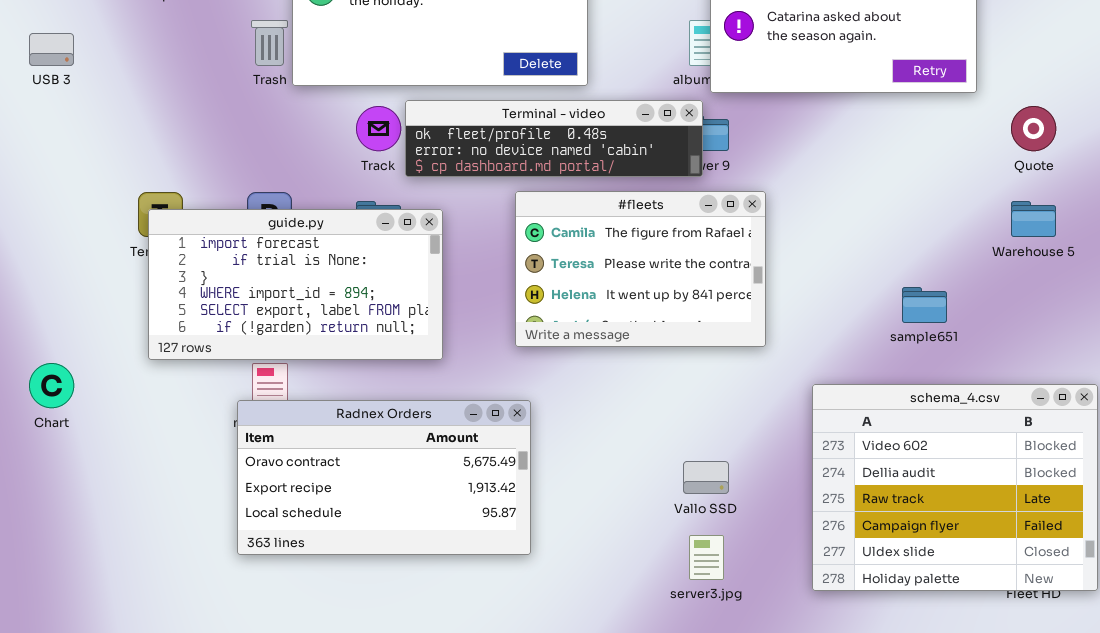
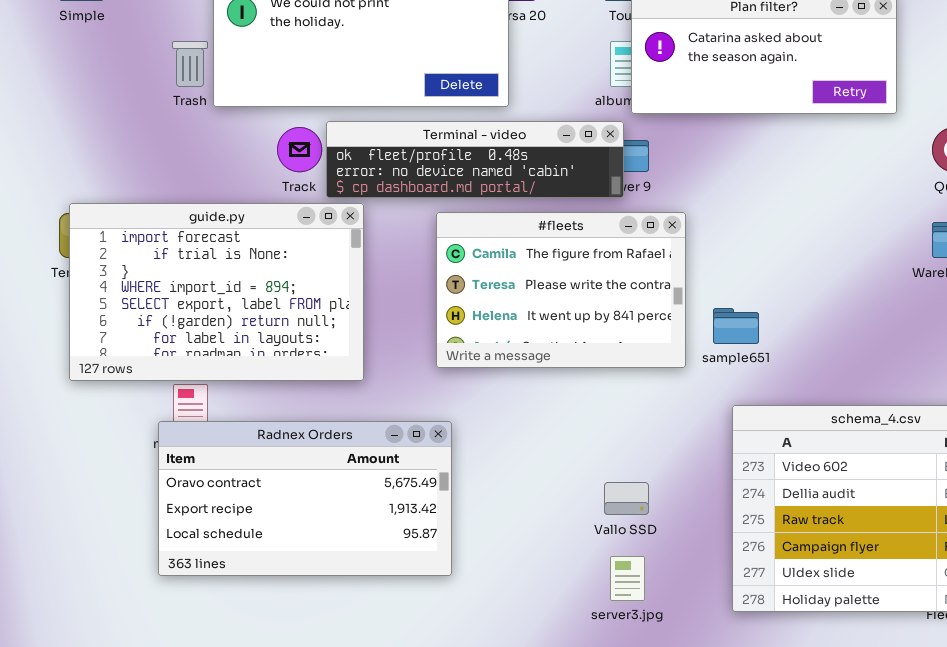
guide.py: [148,209,443,360] -> [69,203,364,381], resized
sample651: [902,287,947,323] -> [713,308,759,344], moved

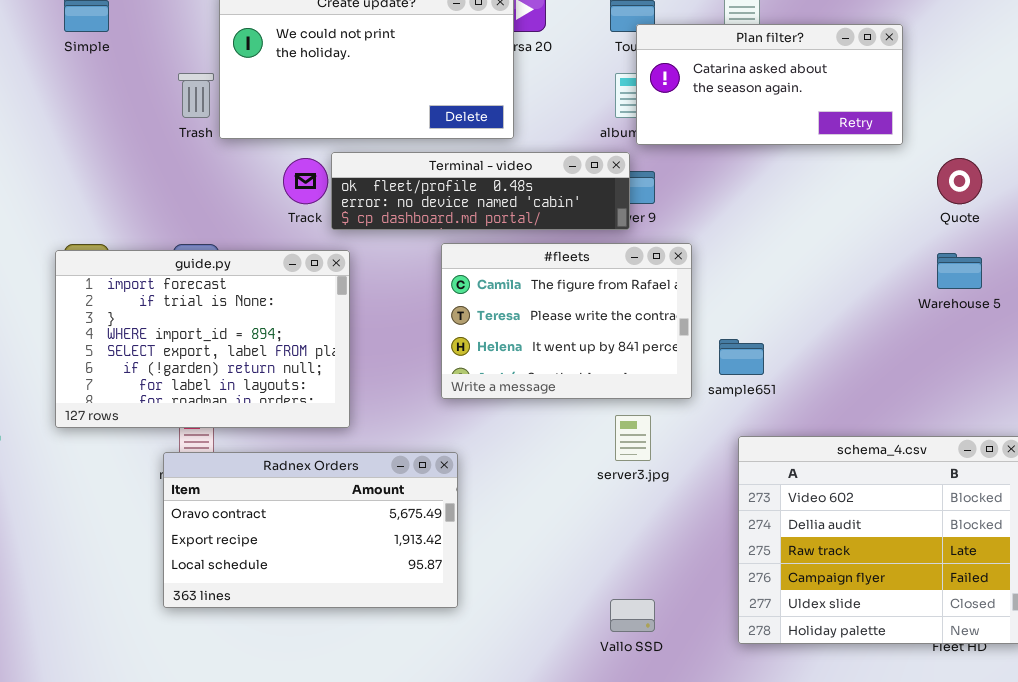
guide.py: [69,203,364,381] -> [55,250,350,428], moved
Vallo SSD: [604,482,649,515] -> [610,599,655,632], moved
server3.jpg: [610,556,645,601] -> [615,415,651,461], moved

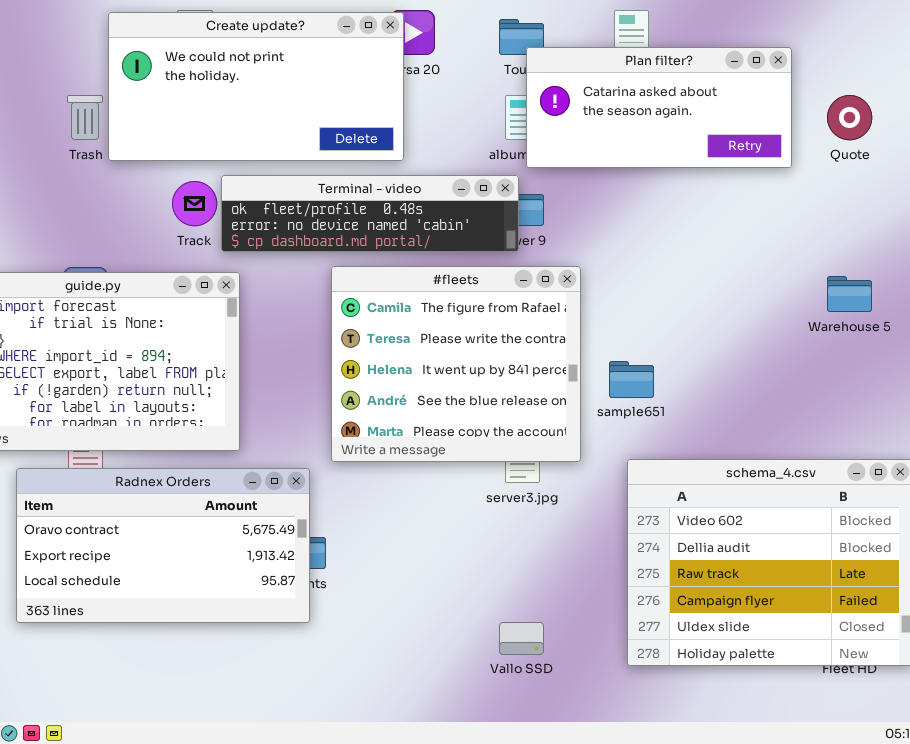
Quote: [937,158,982,204] -> [827,95,872,140], moved
#fleets: [441,243,692,399] -> [331,266,581,462], resized
Radnex Orders: [163,452,458,608] -> [16,468,310,623], moved

